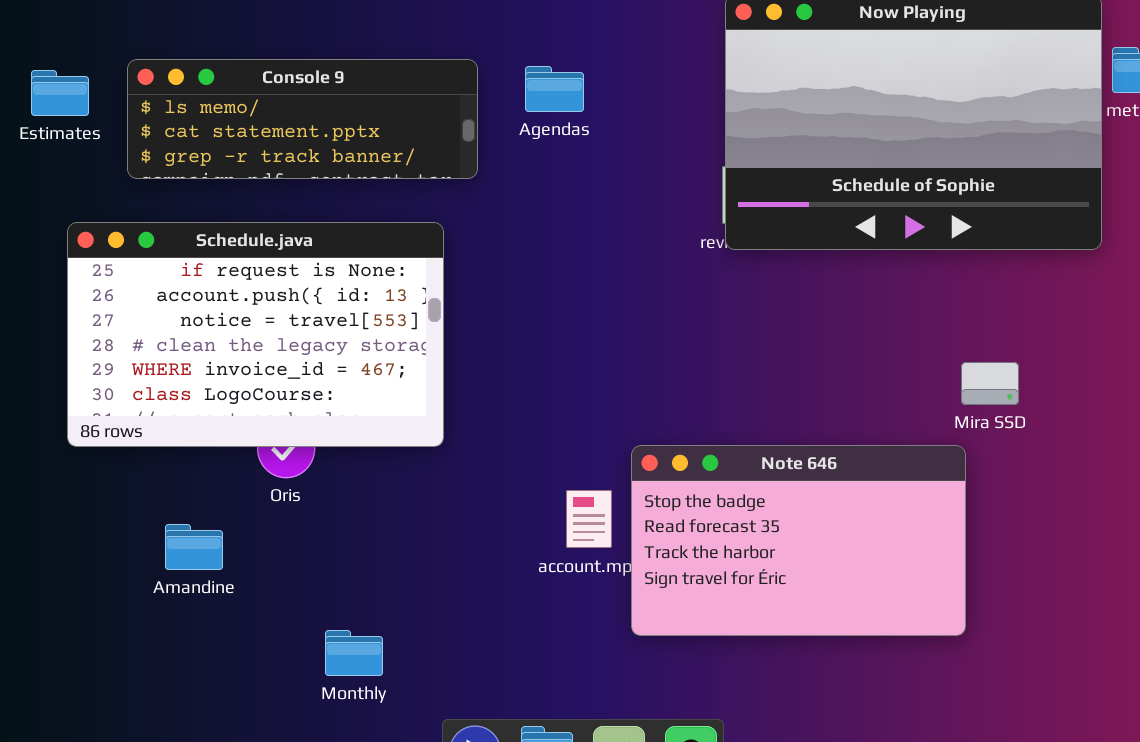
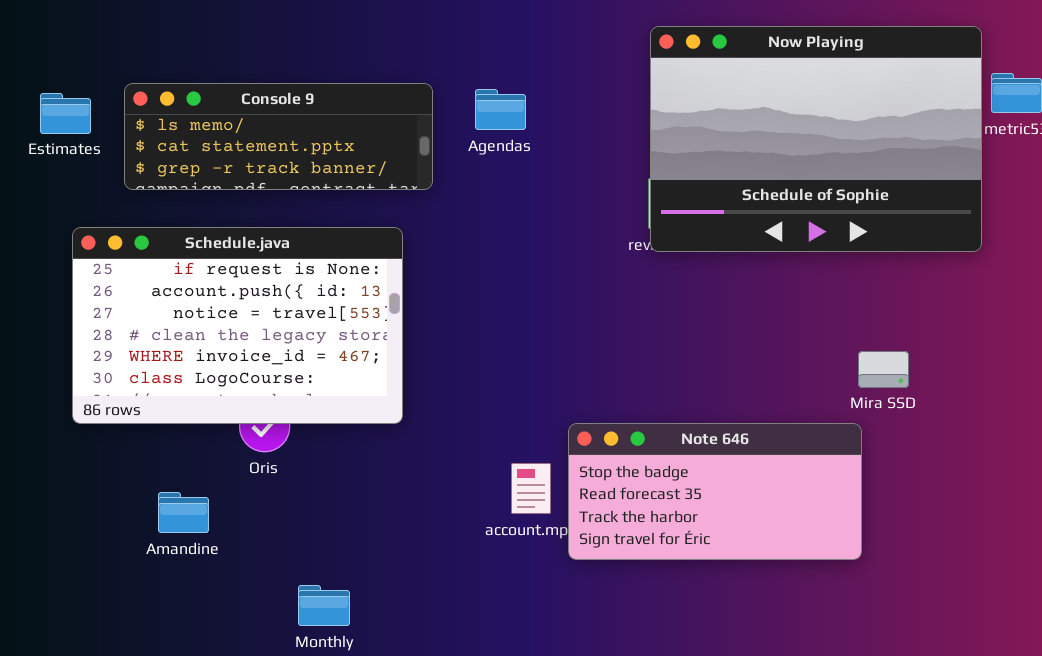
Note 646: [631,445,966,636] -> [568,423,862,560], resized

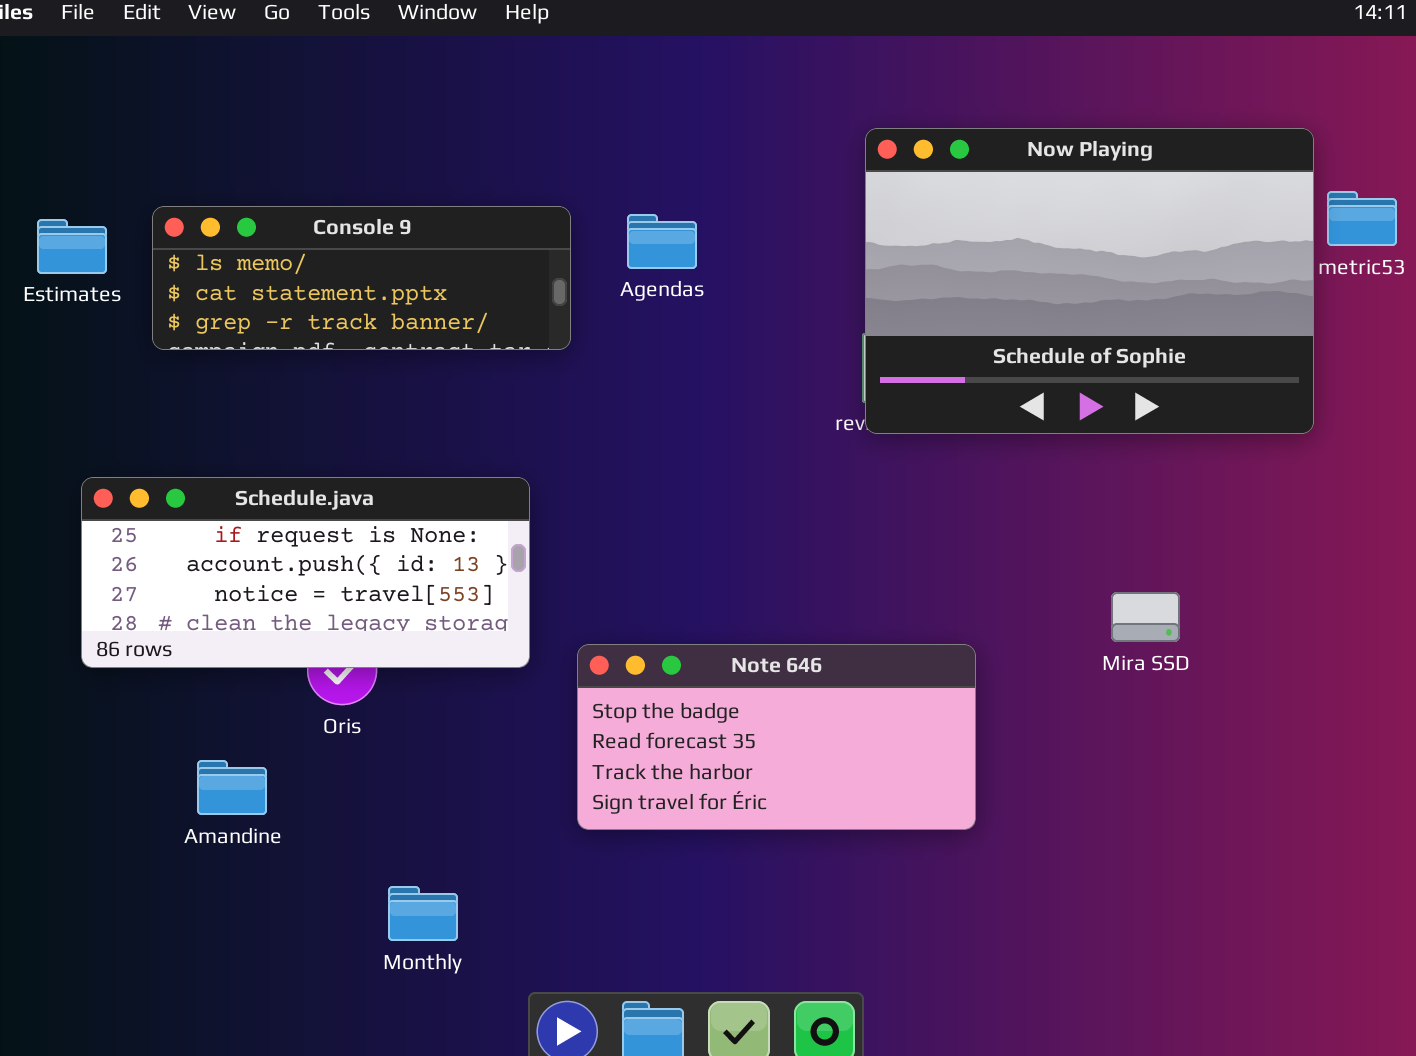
Schedule.java: [72,227,403,424] -> [81,477,530,668], resized
Mira SSD: [858,351,909,388] -> [1111,592,1180,642], moved
Note 646: [568,423,862,560] -> [577,644,976,830], moved

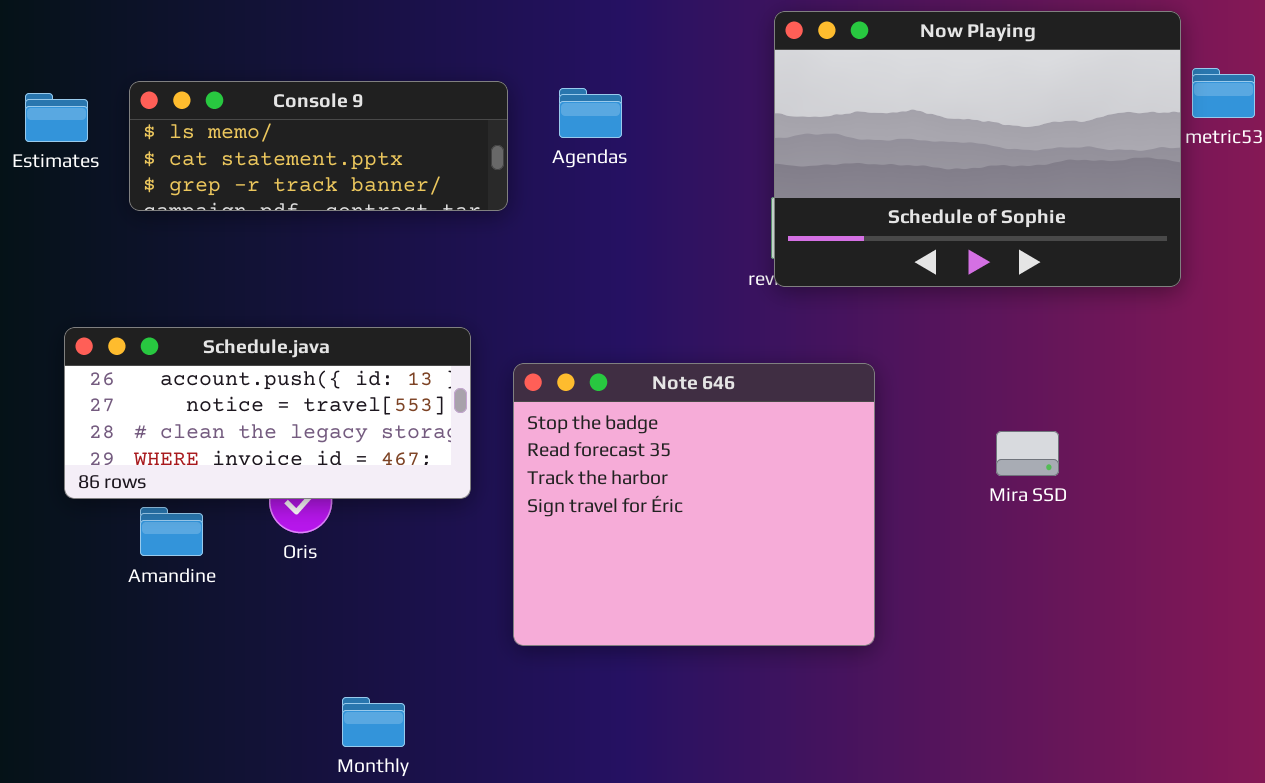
Schedule.java: [81,477,530,668] -> [64,327,471,499], scrolled down 1 row
Note 646: [577,644,976,830] -> [513,363,875,646], resized
Amandine: [197,760,267,815] -> [140,507,203,556], moved

